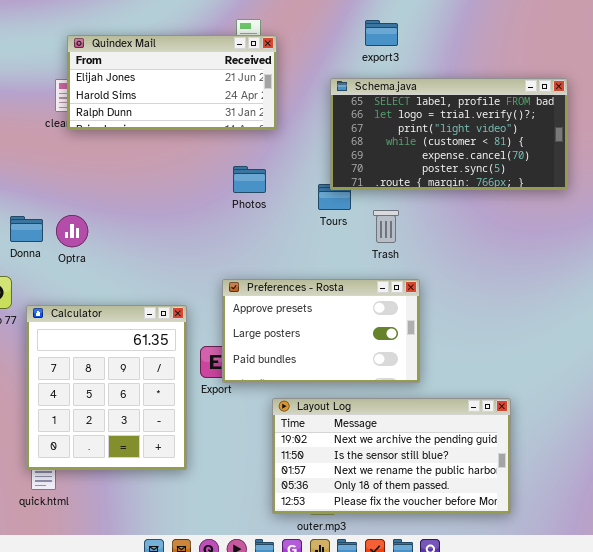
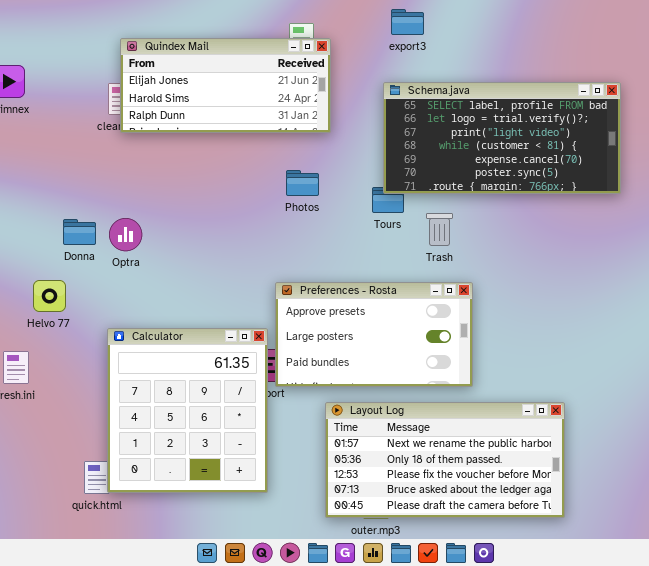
export3: [365,20,398,46] -> [391,9,424,35], moved
Calculator: [26,305,187,470] -> [107,328,268,493], moved
Layout Log: [272,398,511,514] -> [325,402,565,518], scrolled down 2 rows

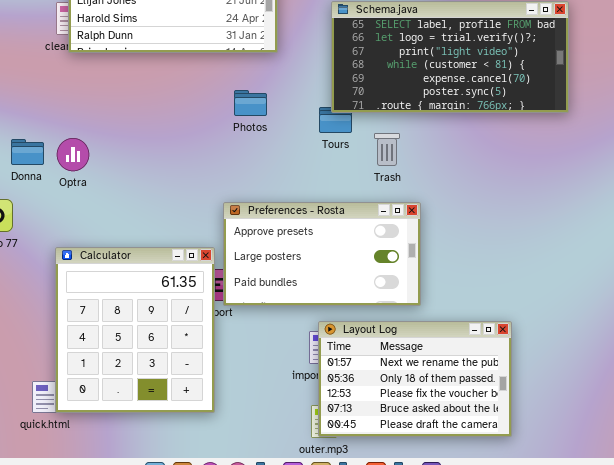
Layout Log: [325,402,565,518] -> [318,321,512,437], resized

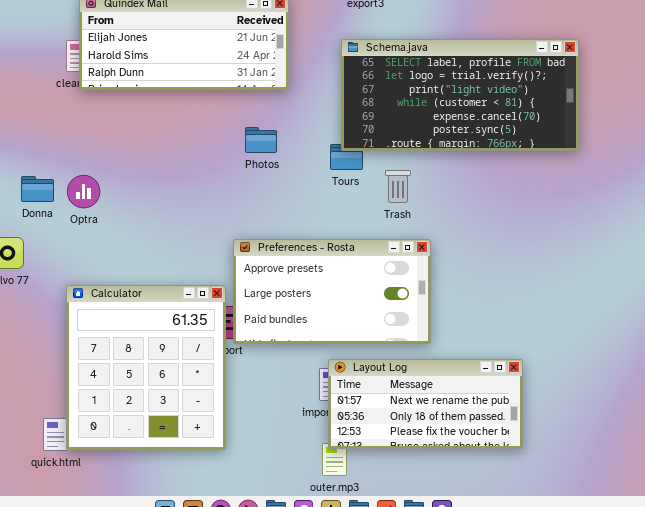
Layout Log: [318,321,512,437] -> [328,359,523,449], resized

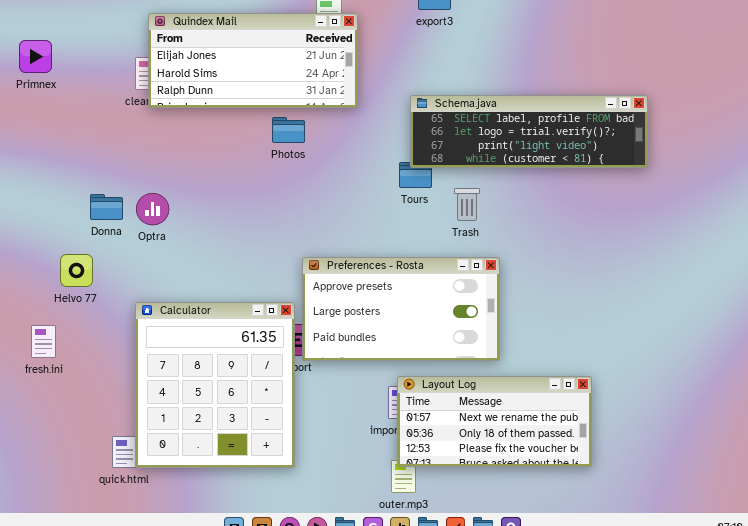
Schema.java: [341,39,579,151] -> [410,95,648,168], resized
Photos: [245,127,277,153] -> [272,117,305,143], moved

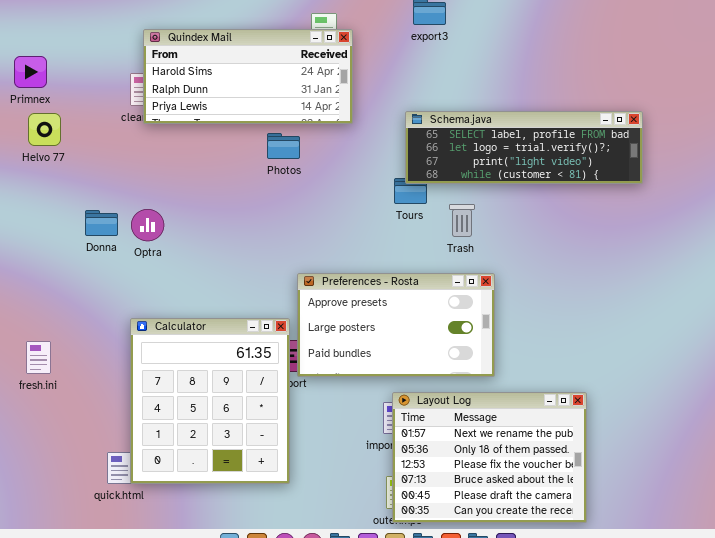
Quindex Mail: [148,13,358,108] -> [143,29,353,124], scrolled down 1 row
Helvo 77: [60,254,93,287] -> [28,113,61,146], moved
Layout Log: [397,376,592,467] -> [392,392,587,523], resized

